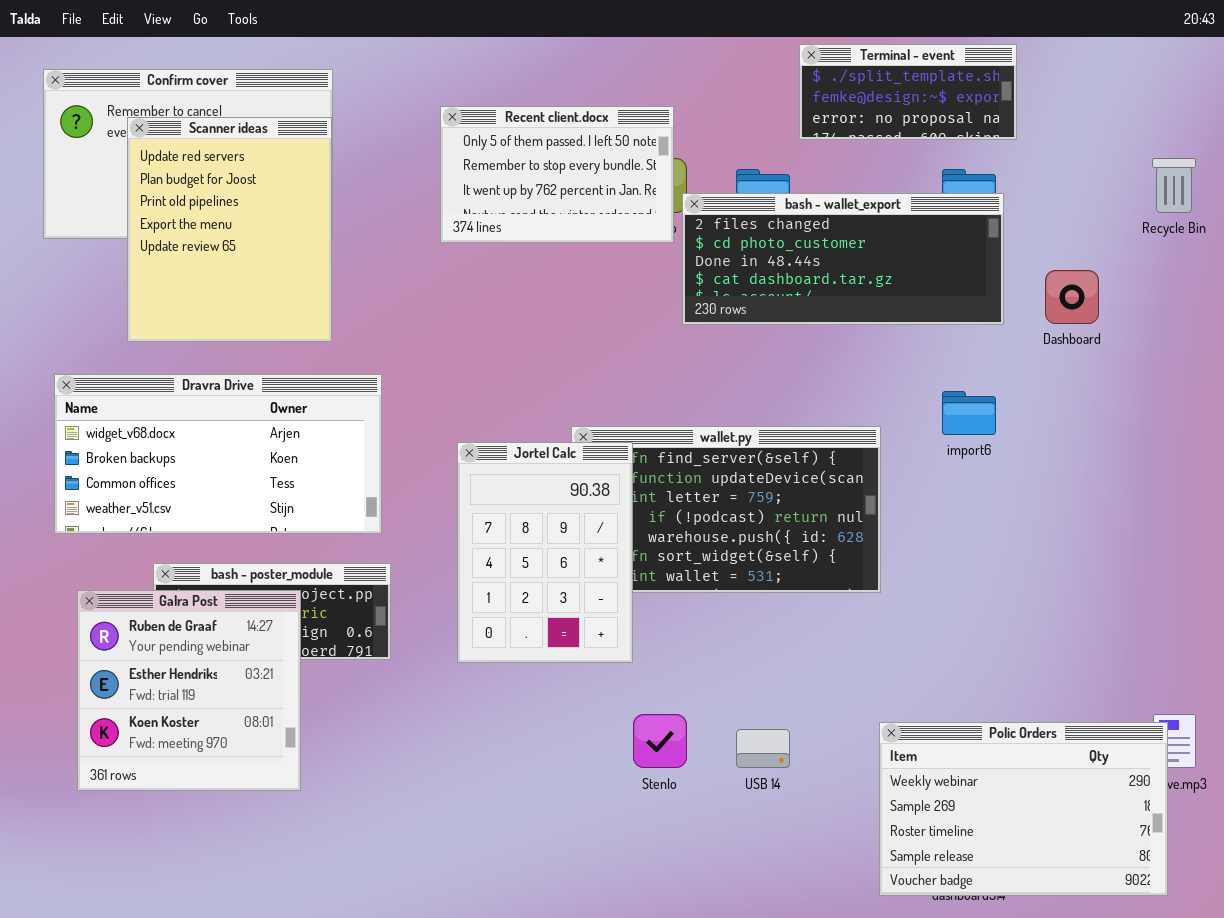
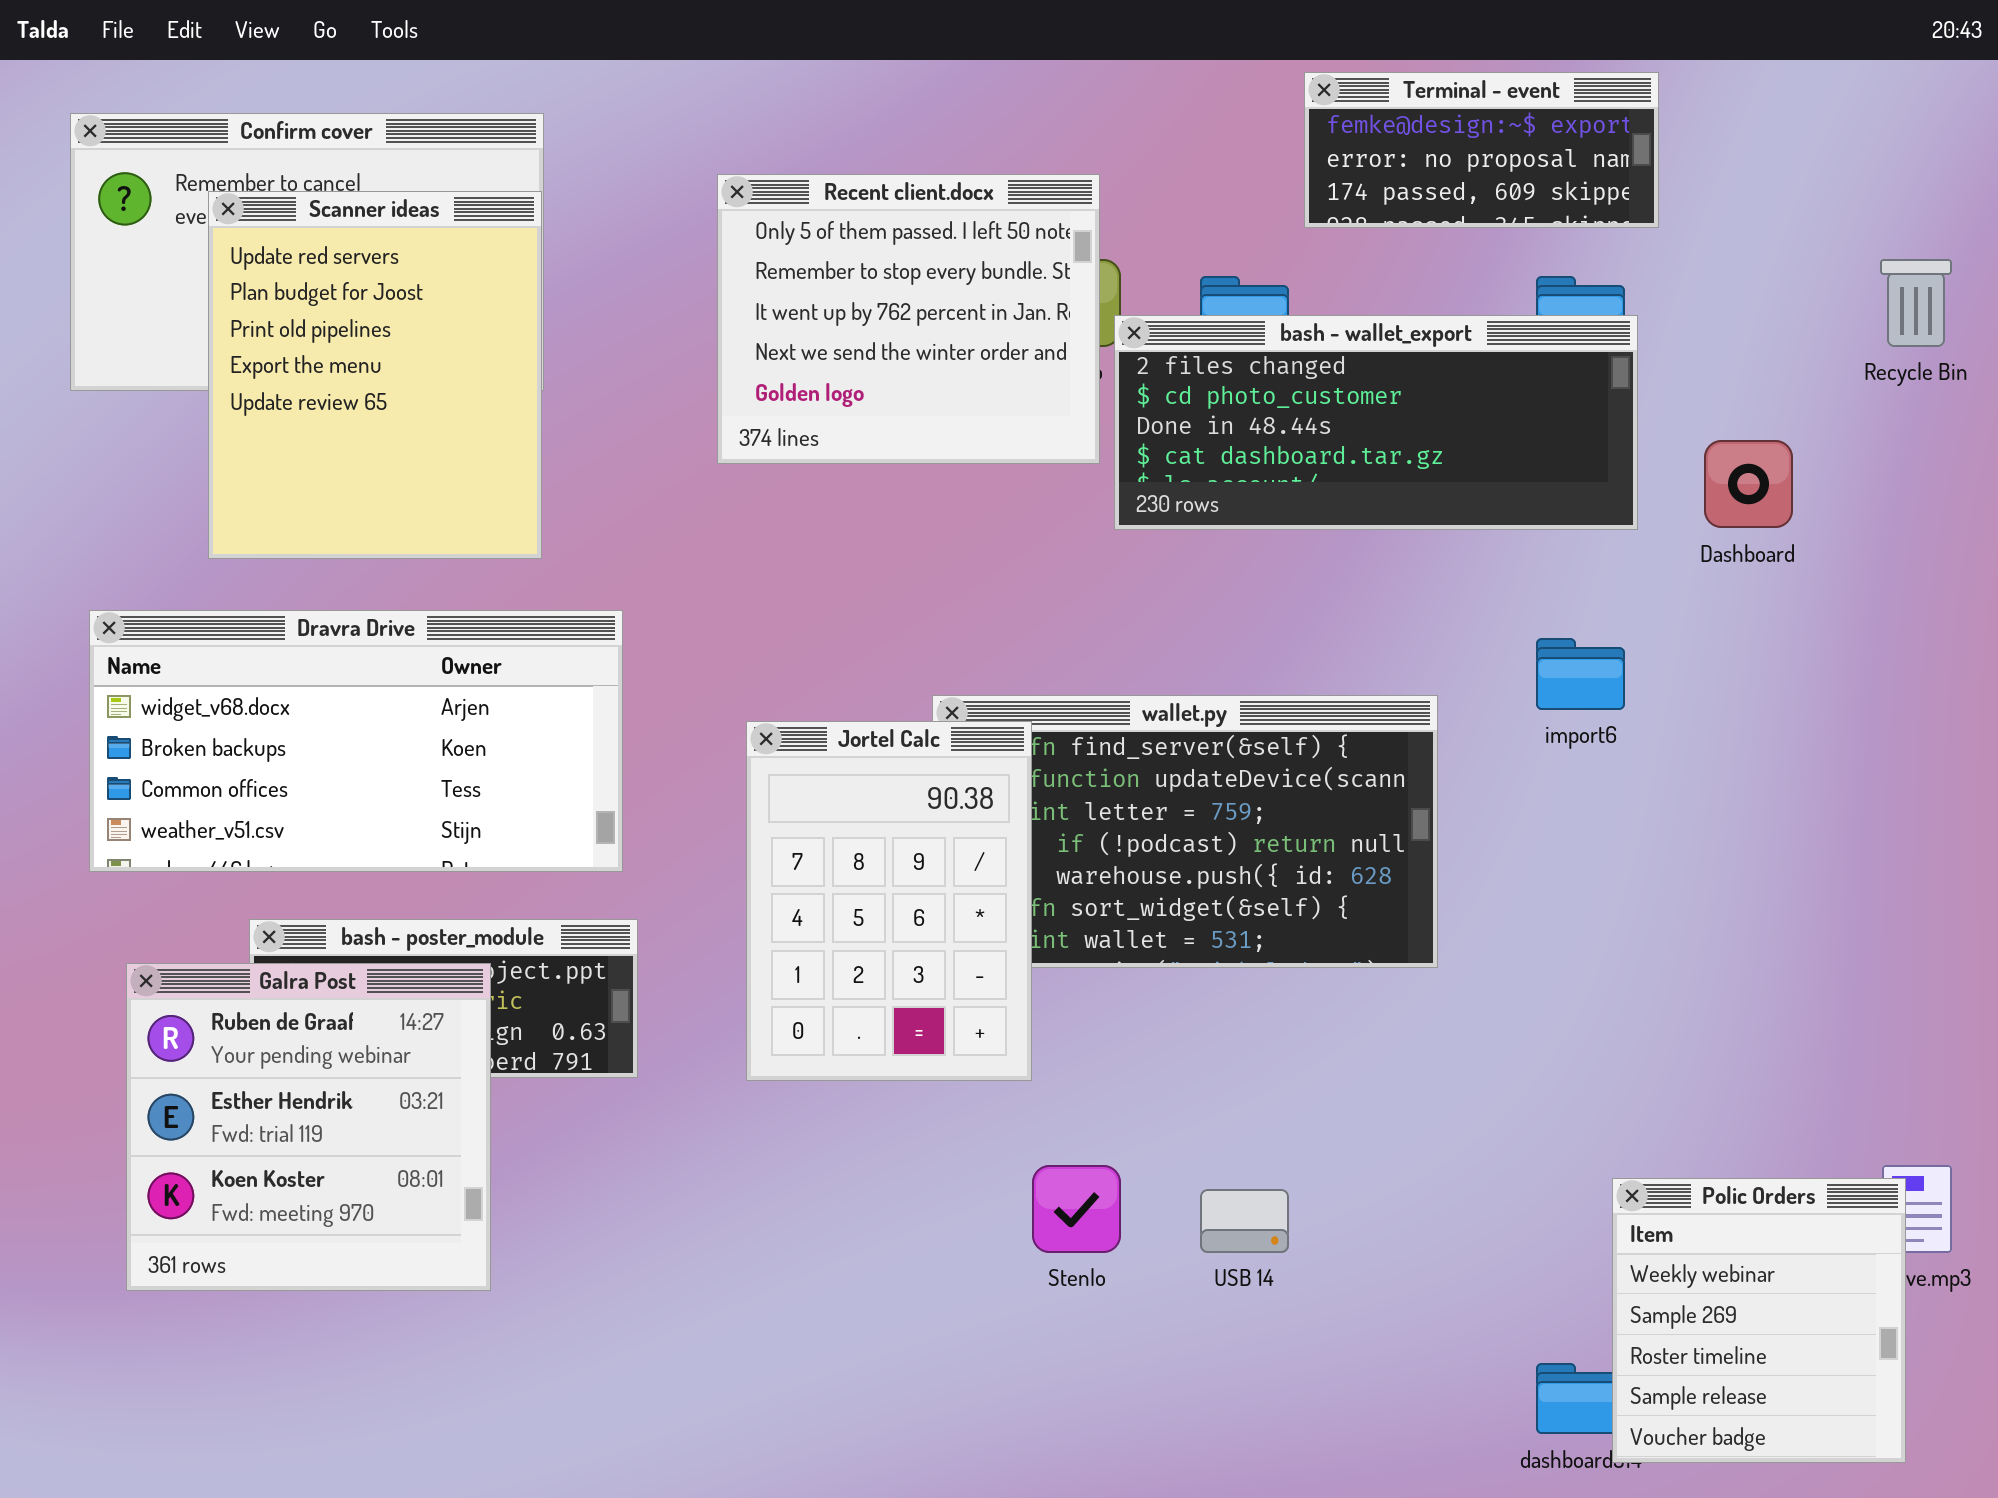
Terminal - event: [799,44,1017,140] -> [1304,72,1659,228], scrolled down 1 row
Recent client.docx: [440,106,674,243] -> [717,174,1100,464], resized
Polic Orders: [879,722,1168,896] -> [1612,1178,1906,1463], resized

